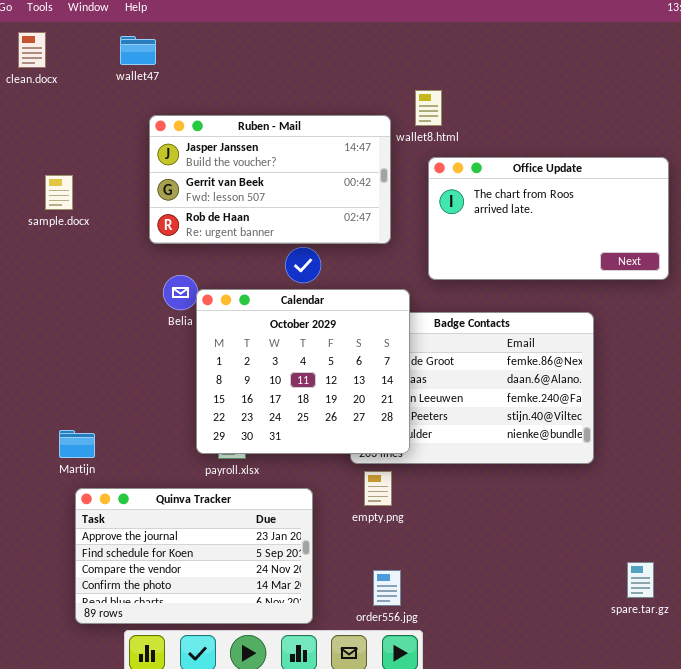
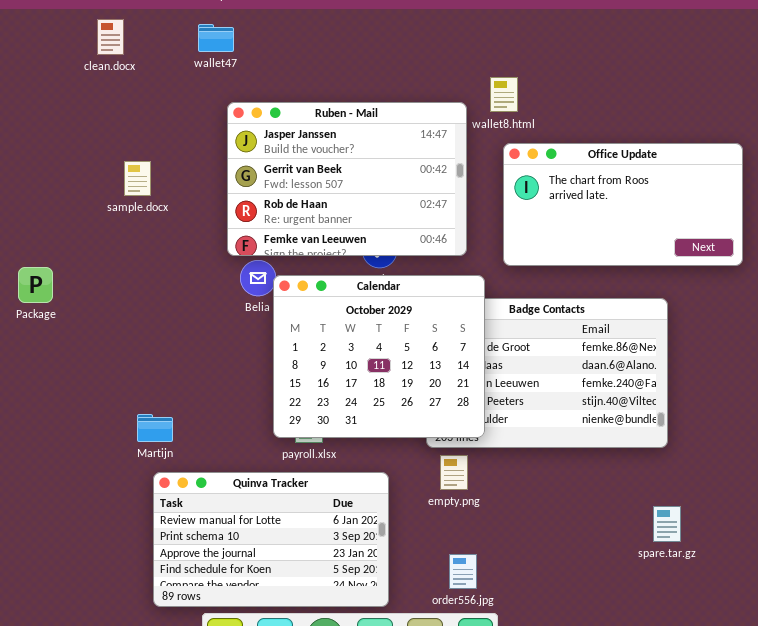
Ruben - Mail: [149,115,391,244] -> [227,102,467,256], resized
Quinva Tracker: [75,488,313,624] -> [153,472,389,607], scrolled up 2 rows
spare.tar.gz: [627,562,654,598] -> [653,506,681,542], moved

